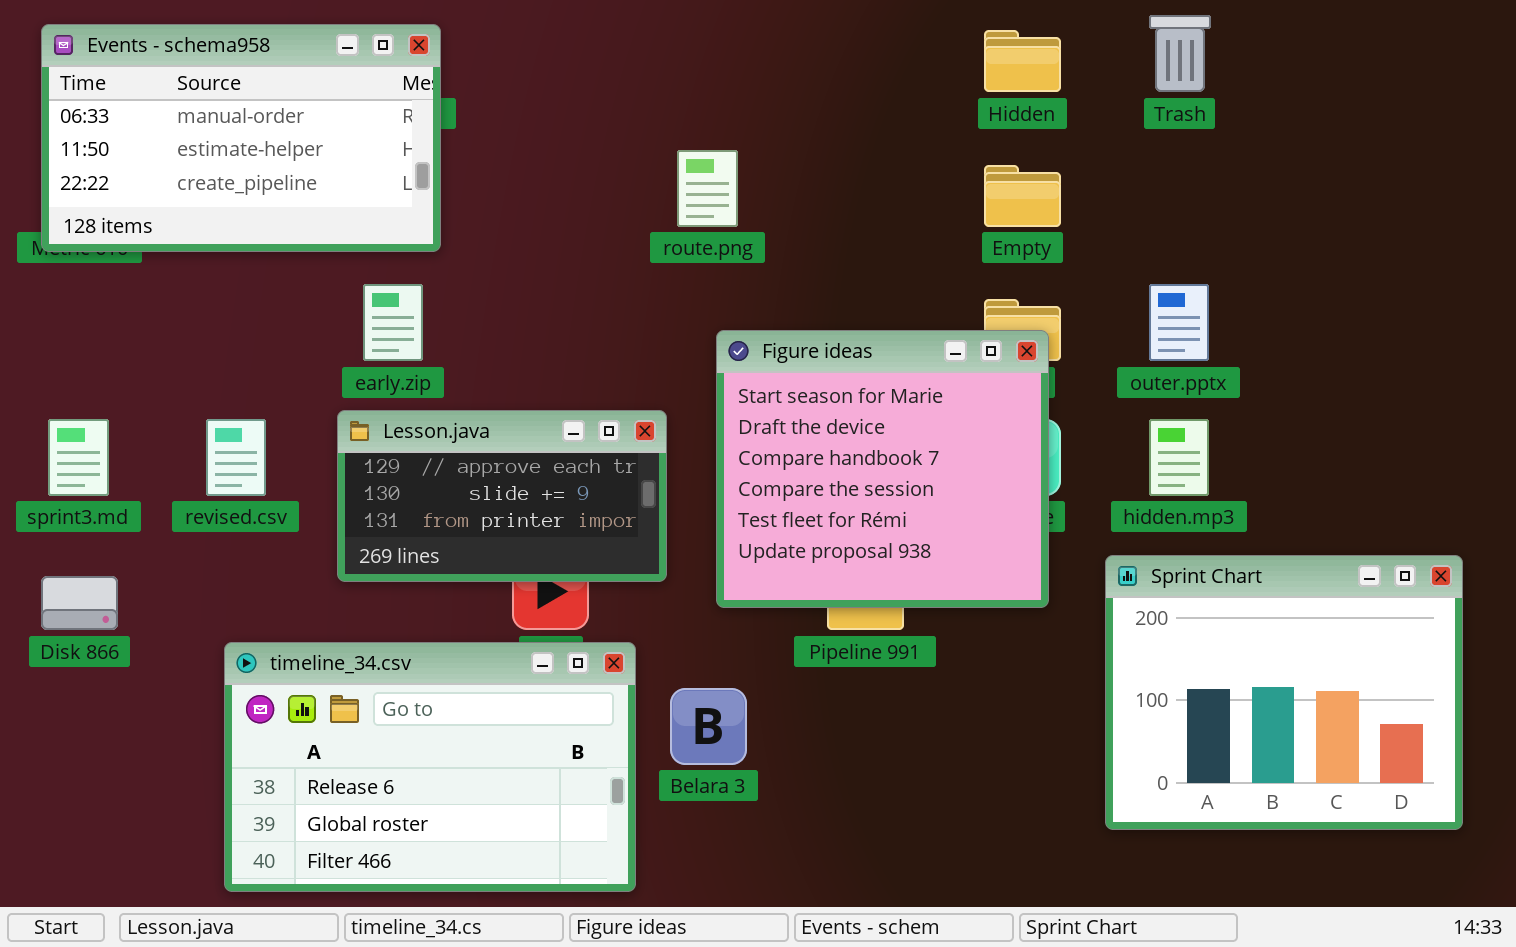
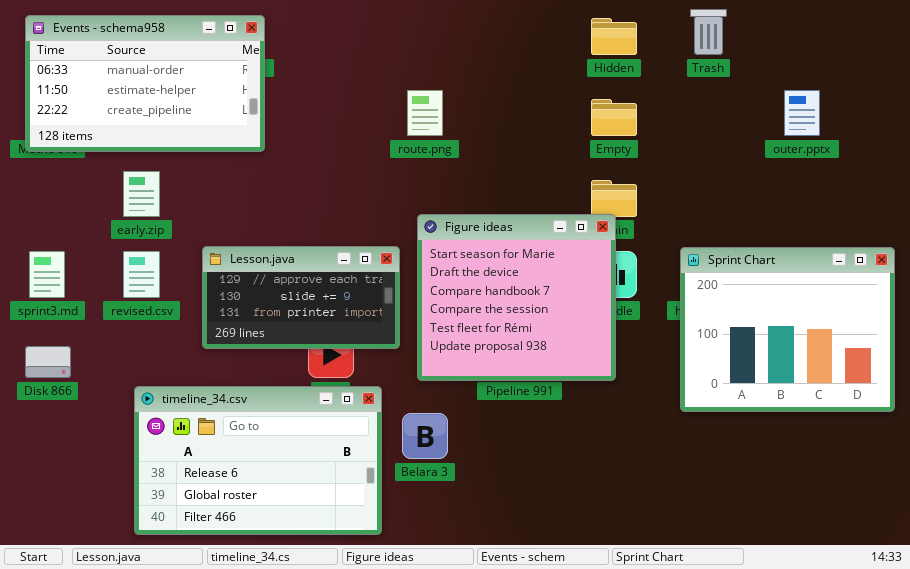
early.zip: [363,284,423,361] -> [123,171,160,217], moved
outer.pptx: [1149,284,1209,361] -> [784,90,820,136], moved
Figure ideas: [716,330,1049,608] -> [417,214,616,381], moved
Sprint Chart: [1105,555,1463,830] -> [680,247,895,412], moved

